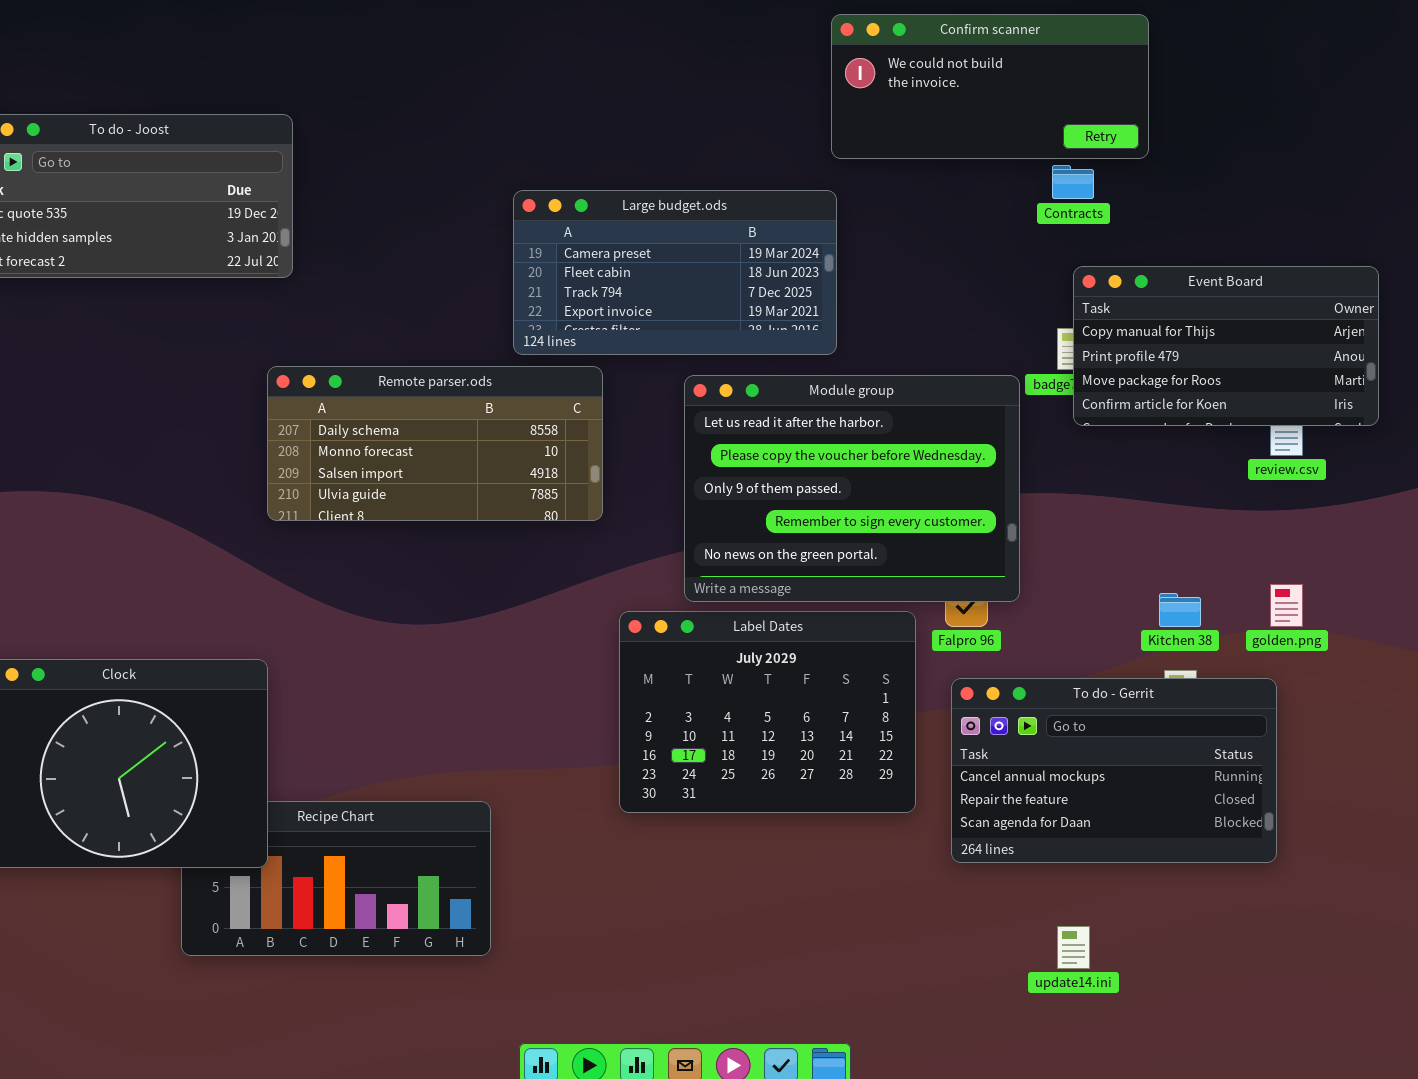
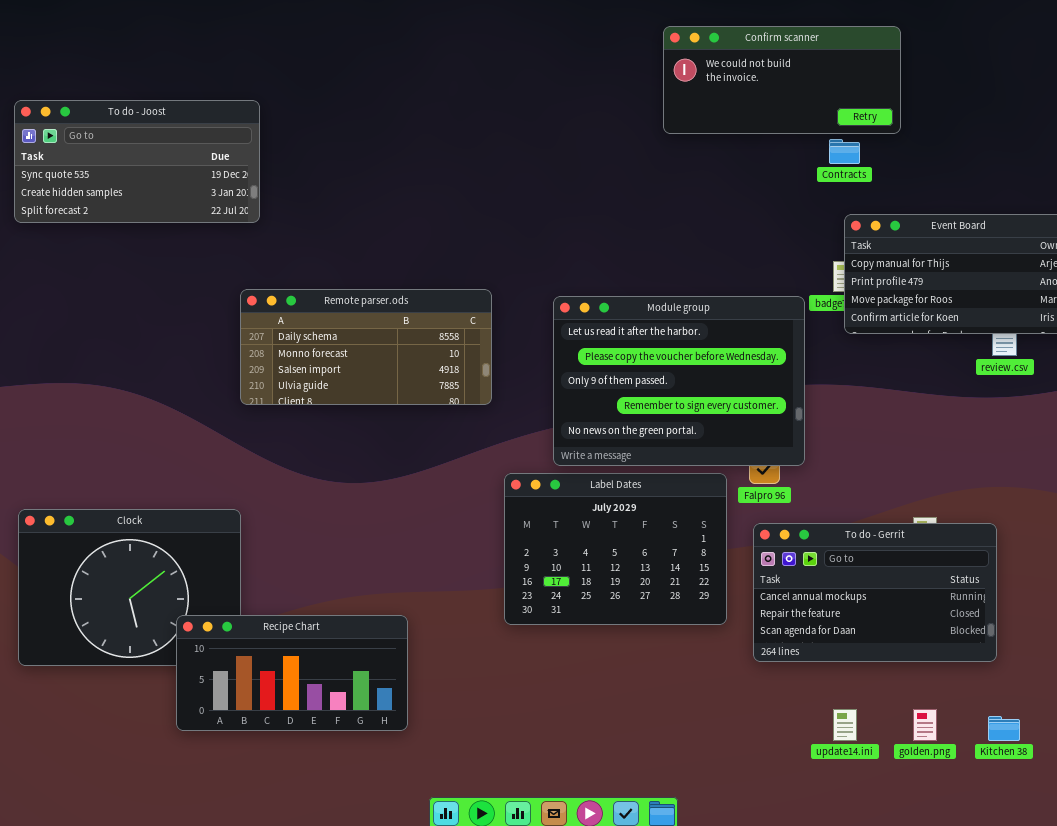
Large budget.ods: [513,190,837,355] -> none, closed
golden.png: [1270,584,1303,627] -> [913,709,937,741], moved
Kitchen 38: [1159,593,1201,627] -> [988,716,1020,741], moved
Recipe Chart: [181,801,491,956] -> [176,615,408,731], raised

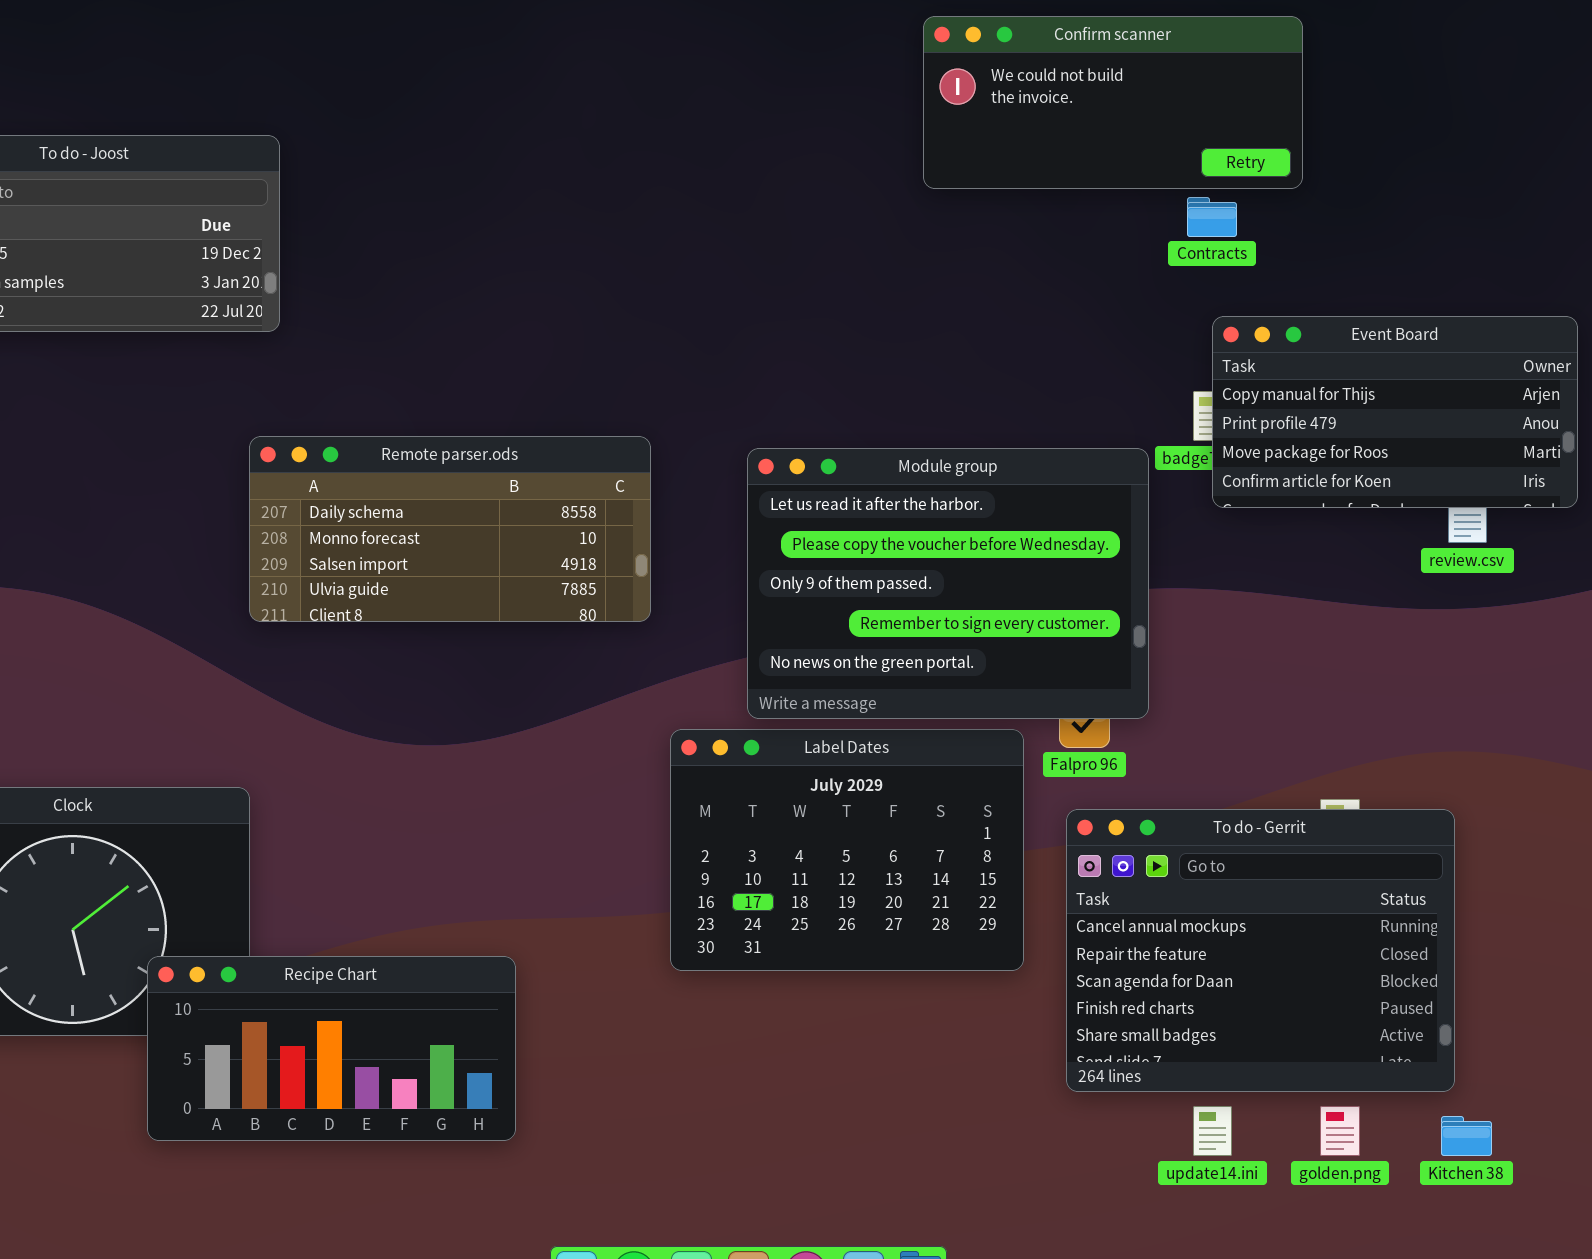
To do - Gerrit: [753,523,997,662] -> [1066,809,1455,1092], resized

